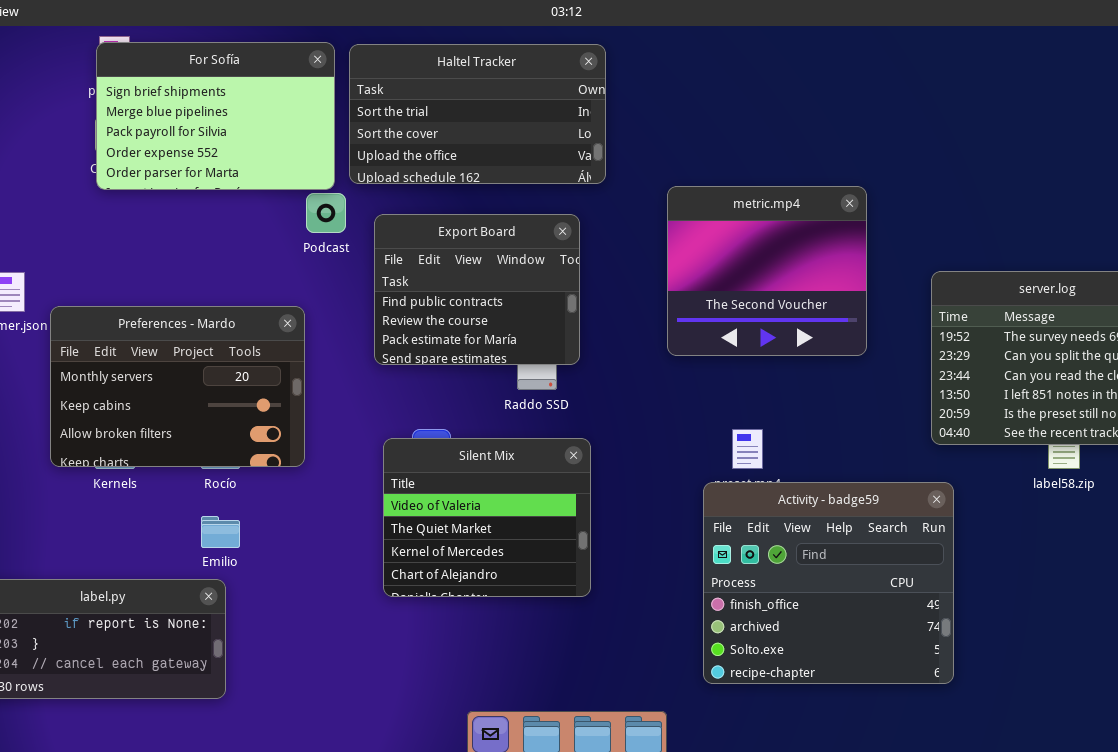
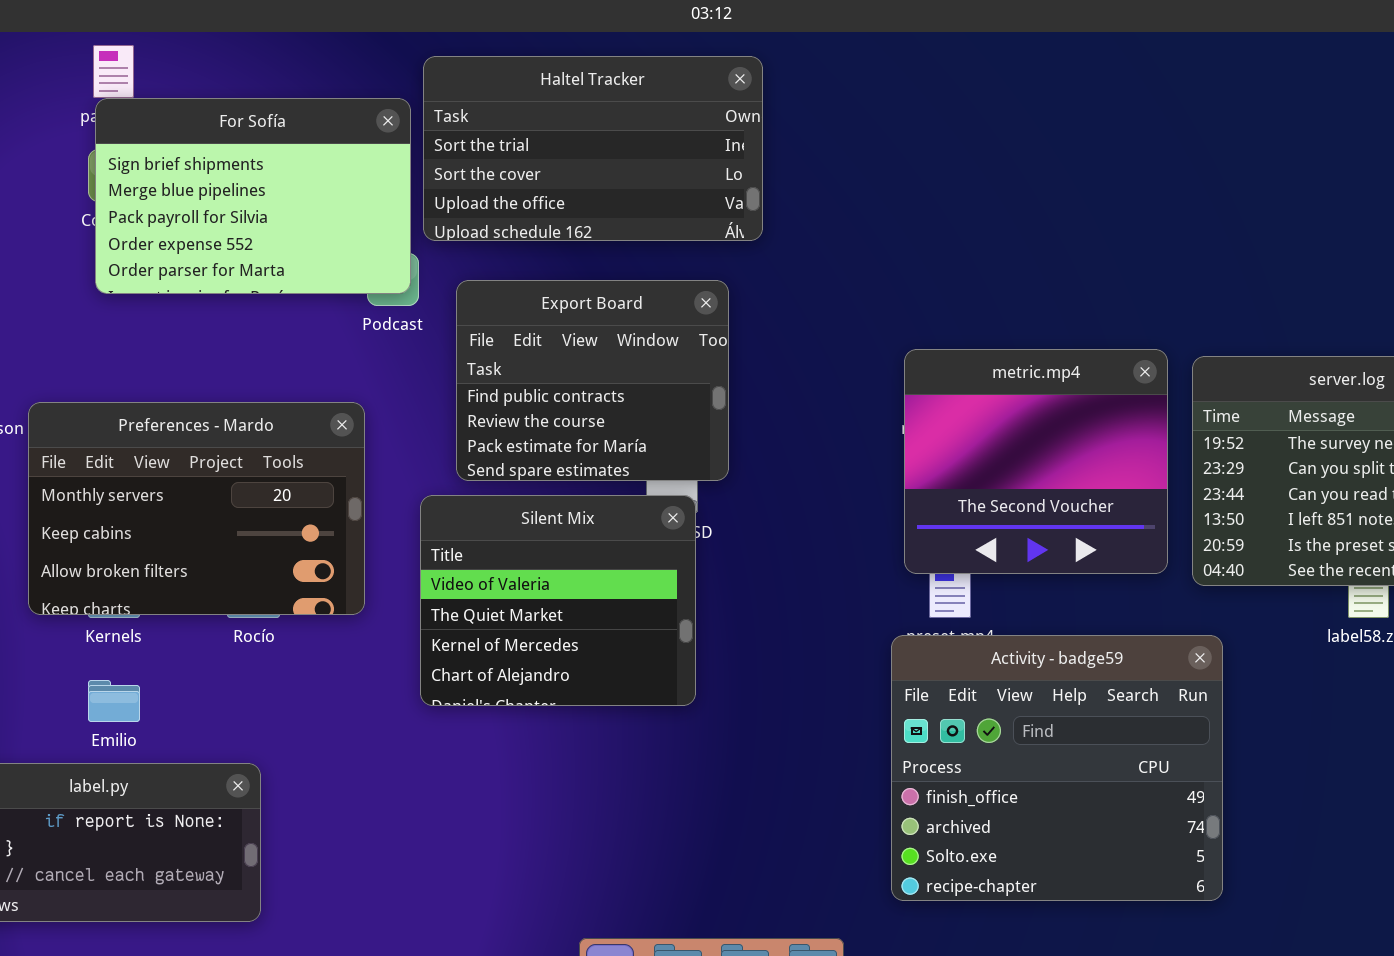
For Sofía: [96,42,335,190] -> [95,98,411,294], moved
metric.mp4: [667,186,867,356] -> [904,349,1168,574], moved
Silent Mix: [383,438,591,597] -> [420,495,696,706], moved
Emilio: [201,516,240,548] -> [88,680,140,722], moved

